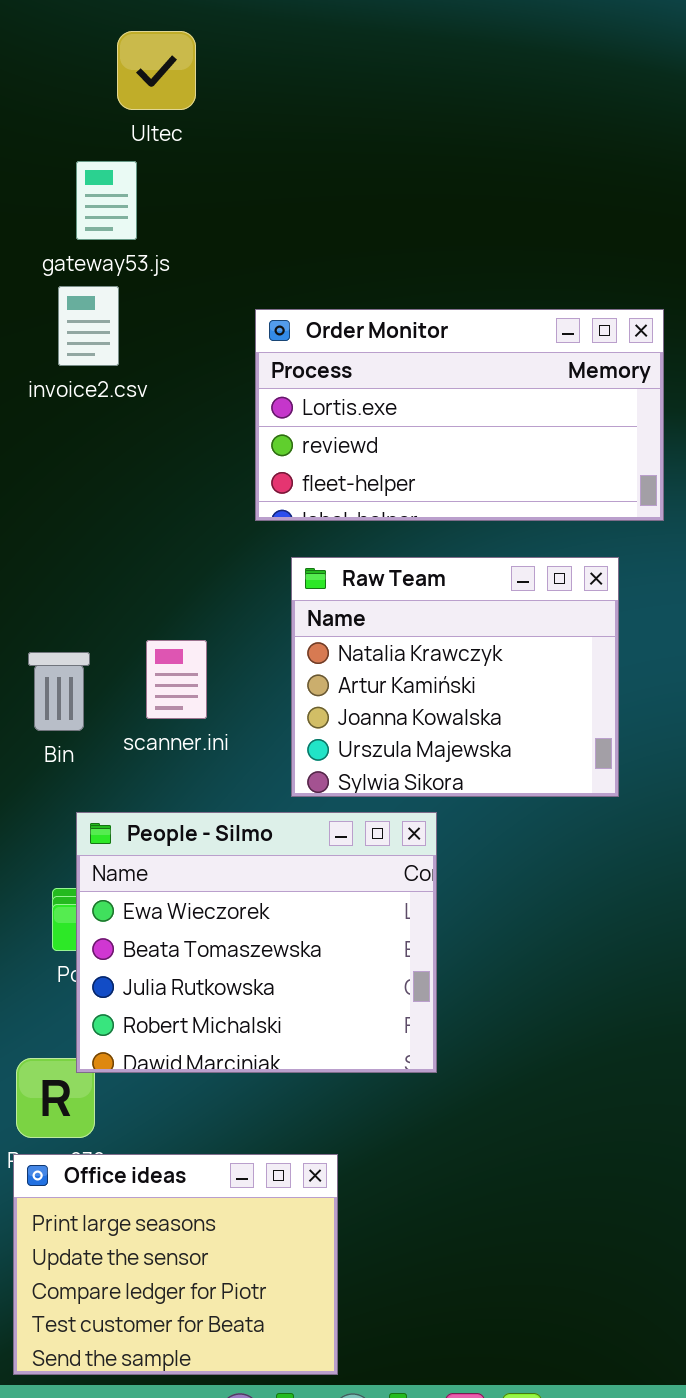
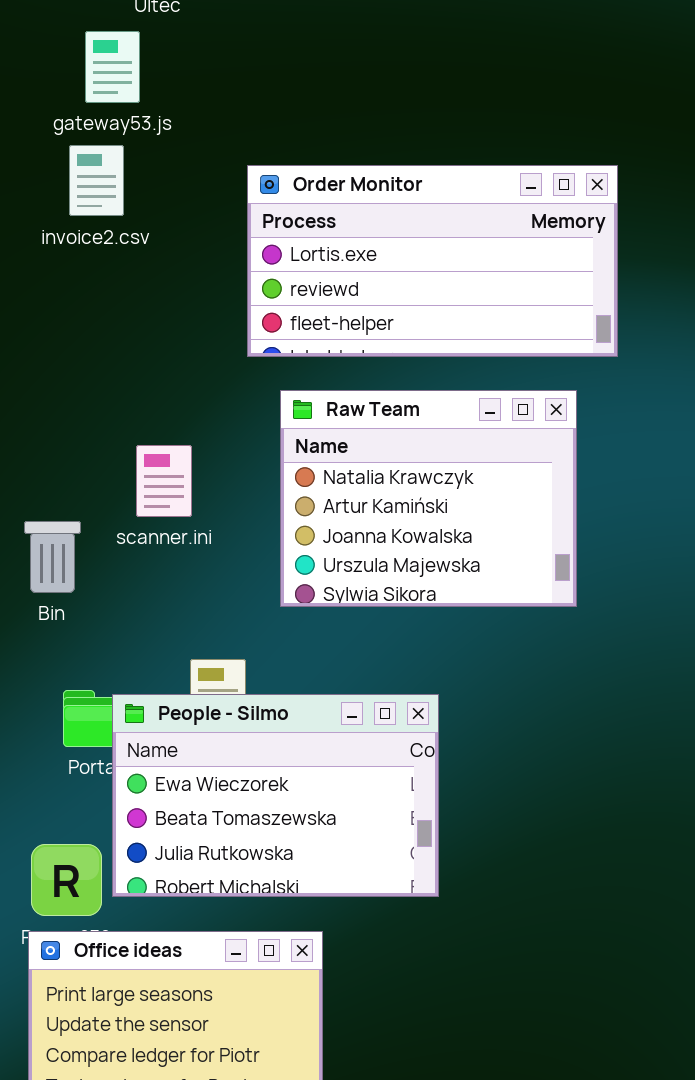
scanner.ini: [146,640,207,719] -> [136,445,192,517], moved
Bin: [28,652,90,731] -> [24,521,81,593], moved
People - Silmo: [76,812,437,1073] -> [112,694,439,897], moved, resized

